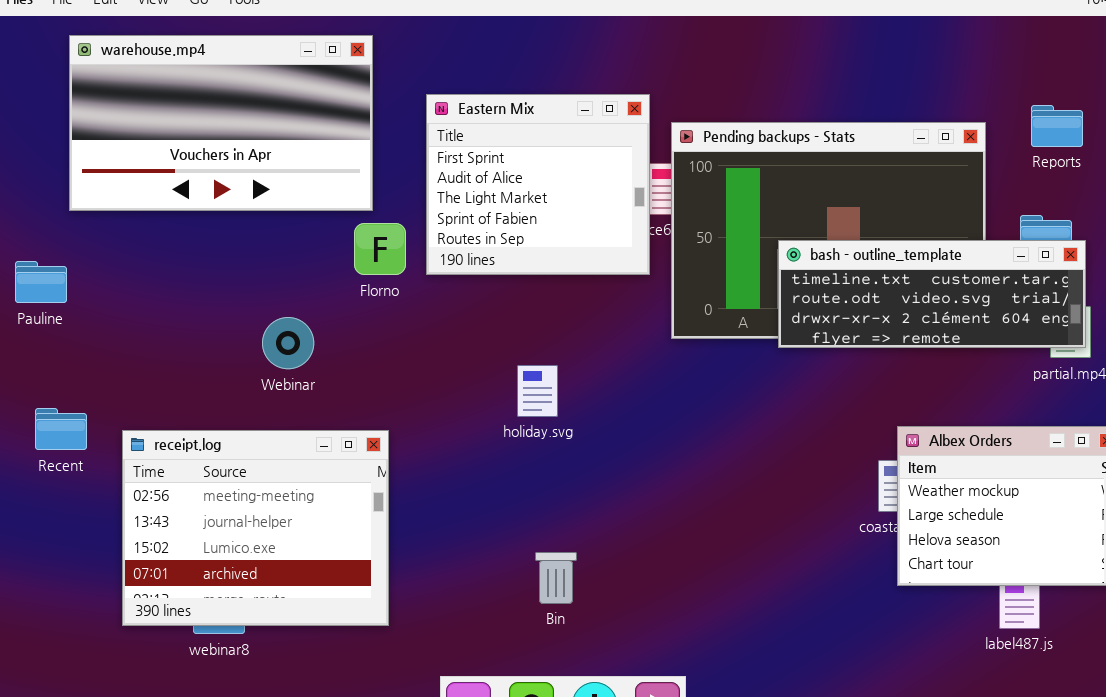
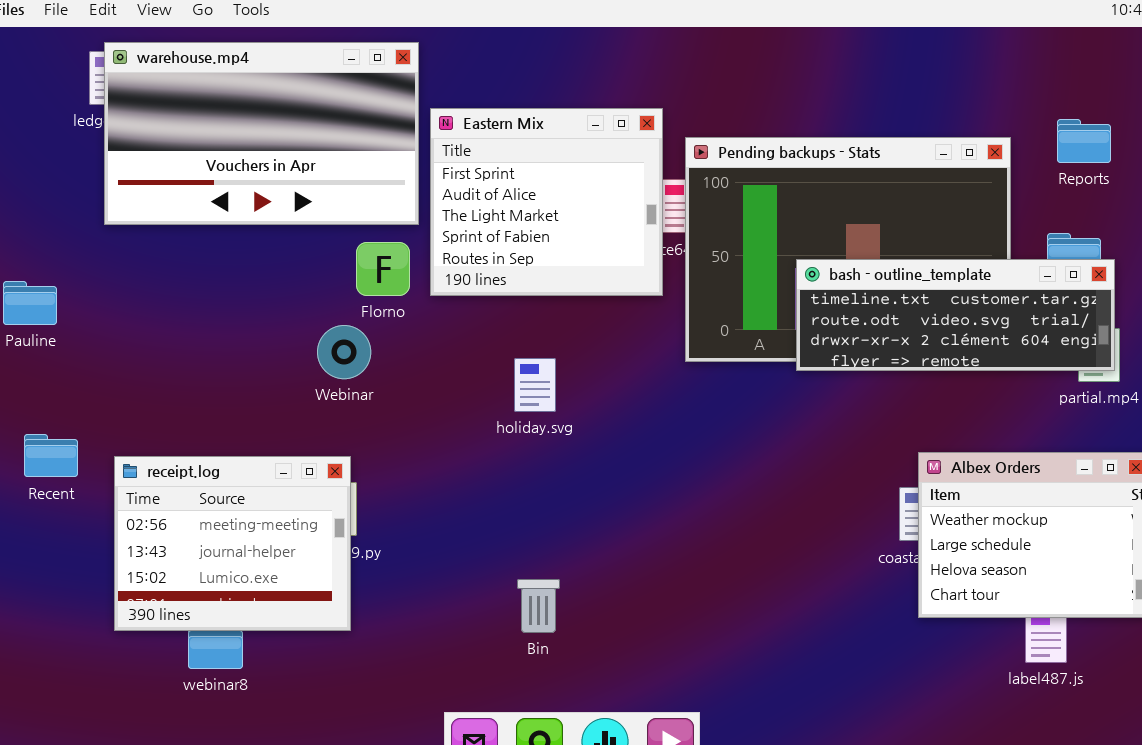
warehouse.mp4: [69,35,373,211] -> [104,42,419,225], moved
Webinar: [262,317,314,369] -> [317,325,371,379], moved
holiday.svg: [517,365,558,417] -> [514,358,556,412], moved
receipt.log: [122,430,389,626] -> [114,456,351,631], resized
Bin: [535,552,577,604] -> [517,579,560,633], moved

